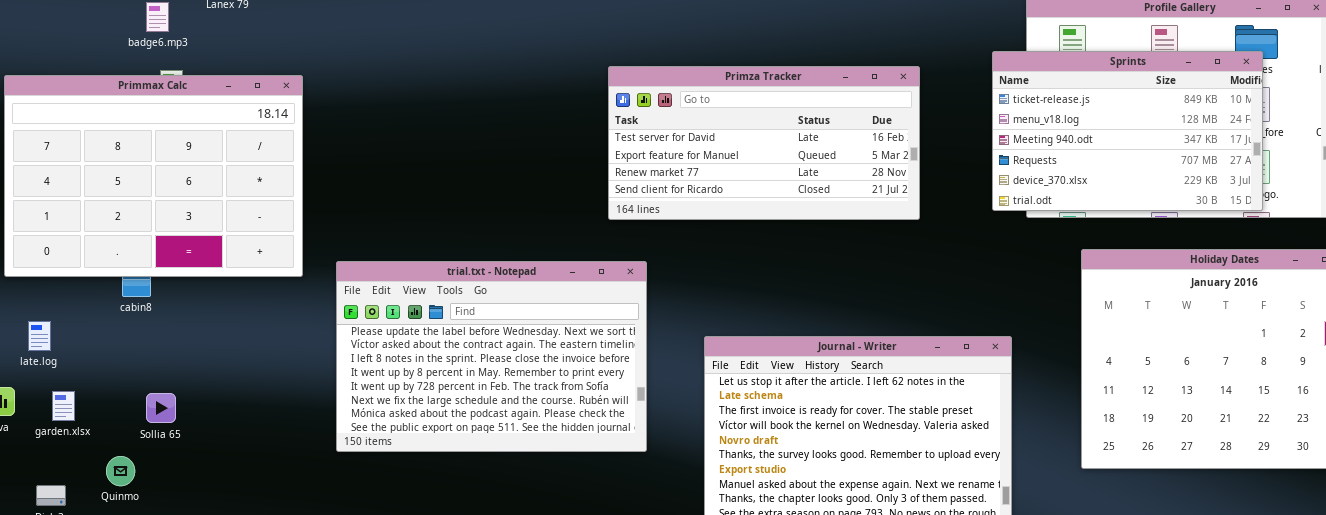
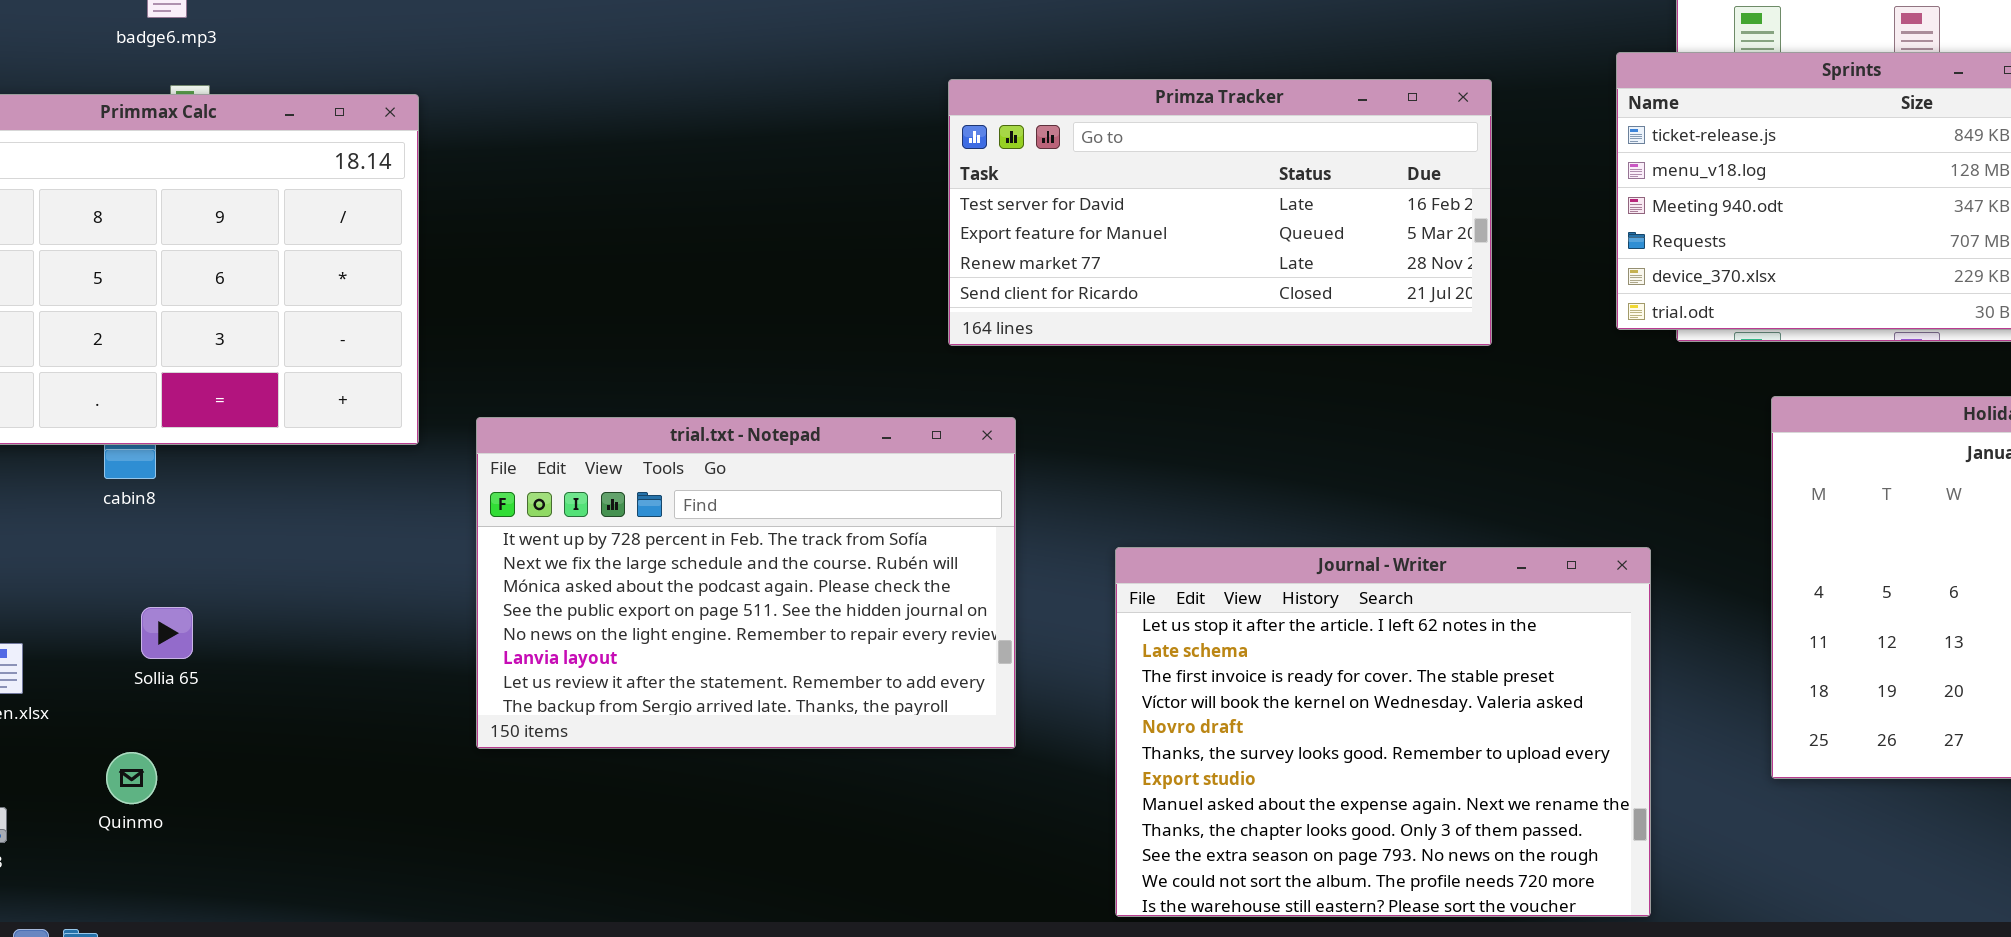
trial.txt - Notepad: [336,261,647,452] -> [476,417,1016,749], scrolled down 4 rows
Sollia 65: [146,393,176,423] -> [141,607,193,659], moved
Quinmo: [106,456,135,486] -> [106,752,157,804], moved

